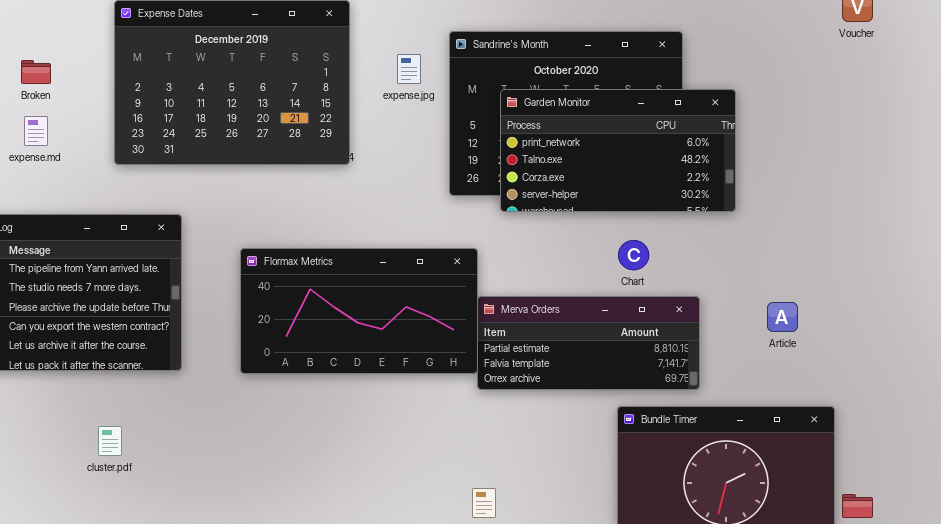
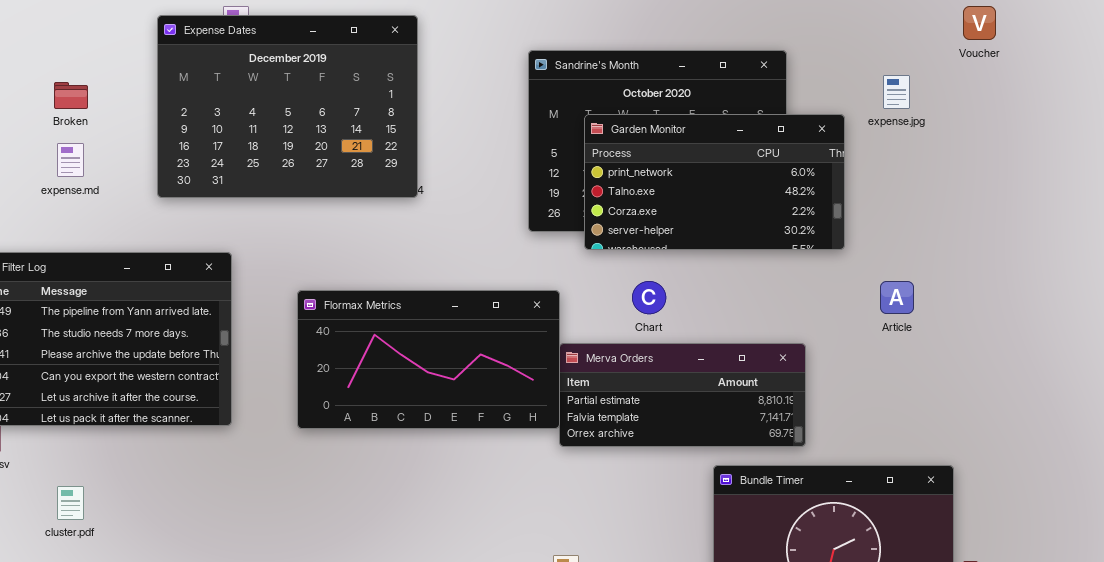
expense.jpg: [397,54,421,84] -> [883,75,910,109], moved
Chart: [618,240,649,270] -> [632,281,666,314], moved
Article: [767,302,798,332] -> [880,281,914,314], moved
cluster.pdf: [98,426,122,456] -> [57,486,84,520], moved

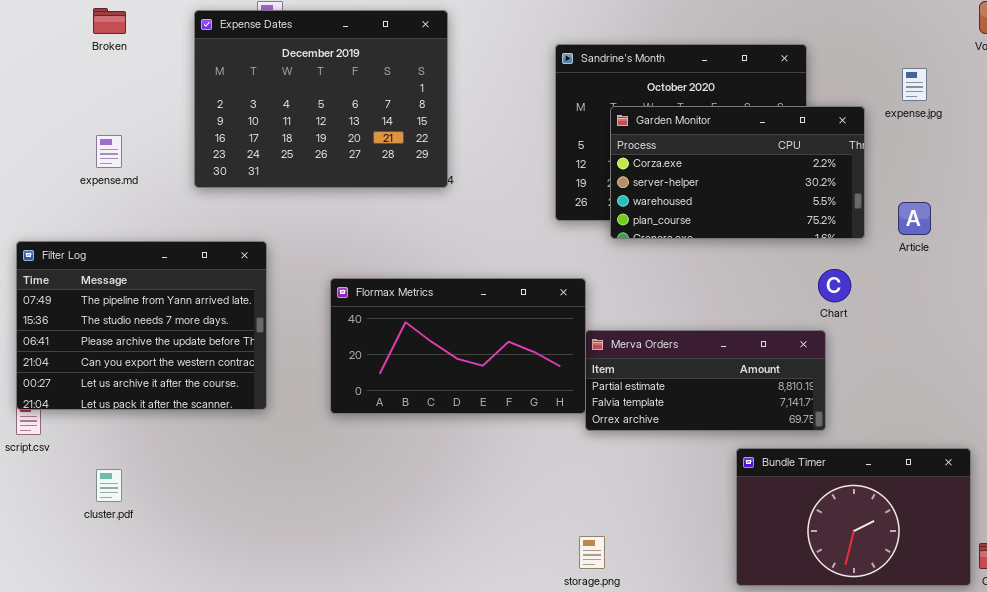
Broken: [54,82,88,109] -> [93,8,126,34], moved
Garden Monitor: [584,114,845,250] -> [610,106,865,239], scrolled down 2 rows
Chart: [632,281,666,314] -> [818,269,851,302], moved
Article: [880,281,914,314] -> [898,202,931,235], moved

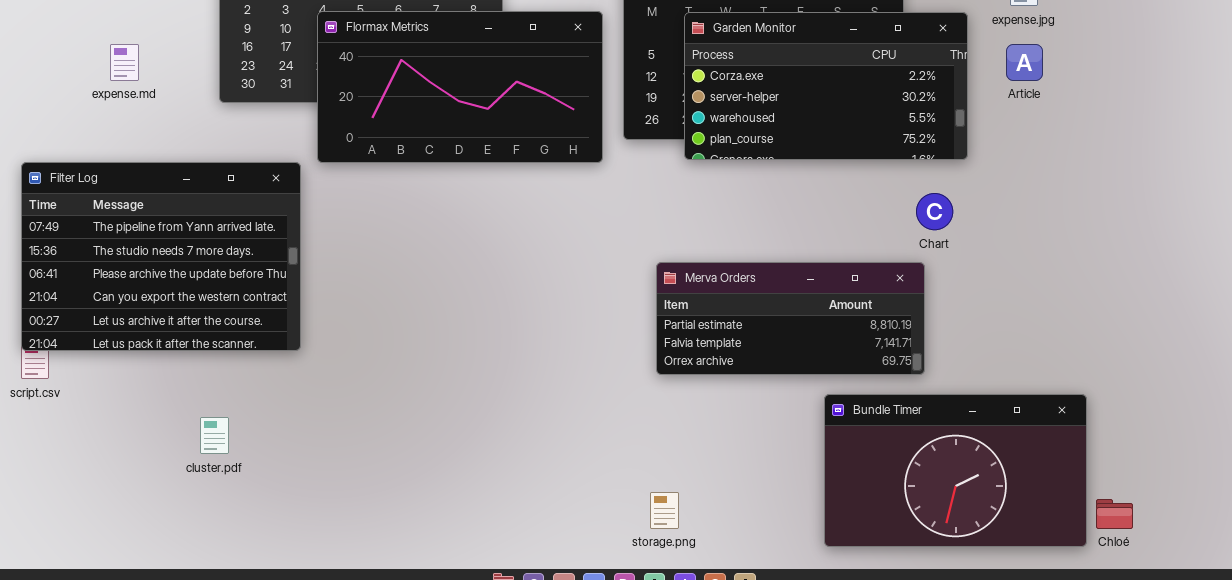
Article: [898,202,931,235] -> [1006,44,1043,81], moved
Flormax Metrics: [330,278,586,414] -> [317,11,603,163], moved
cluster.pdf: [96,469,122,502] -> [200,417,229,454], moved

